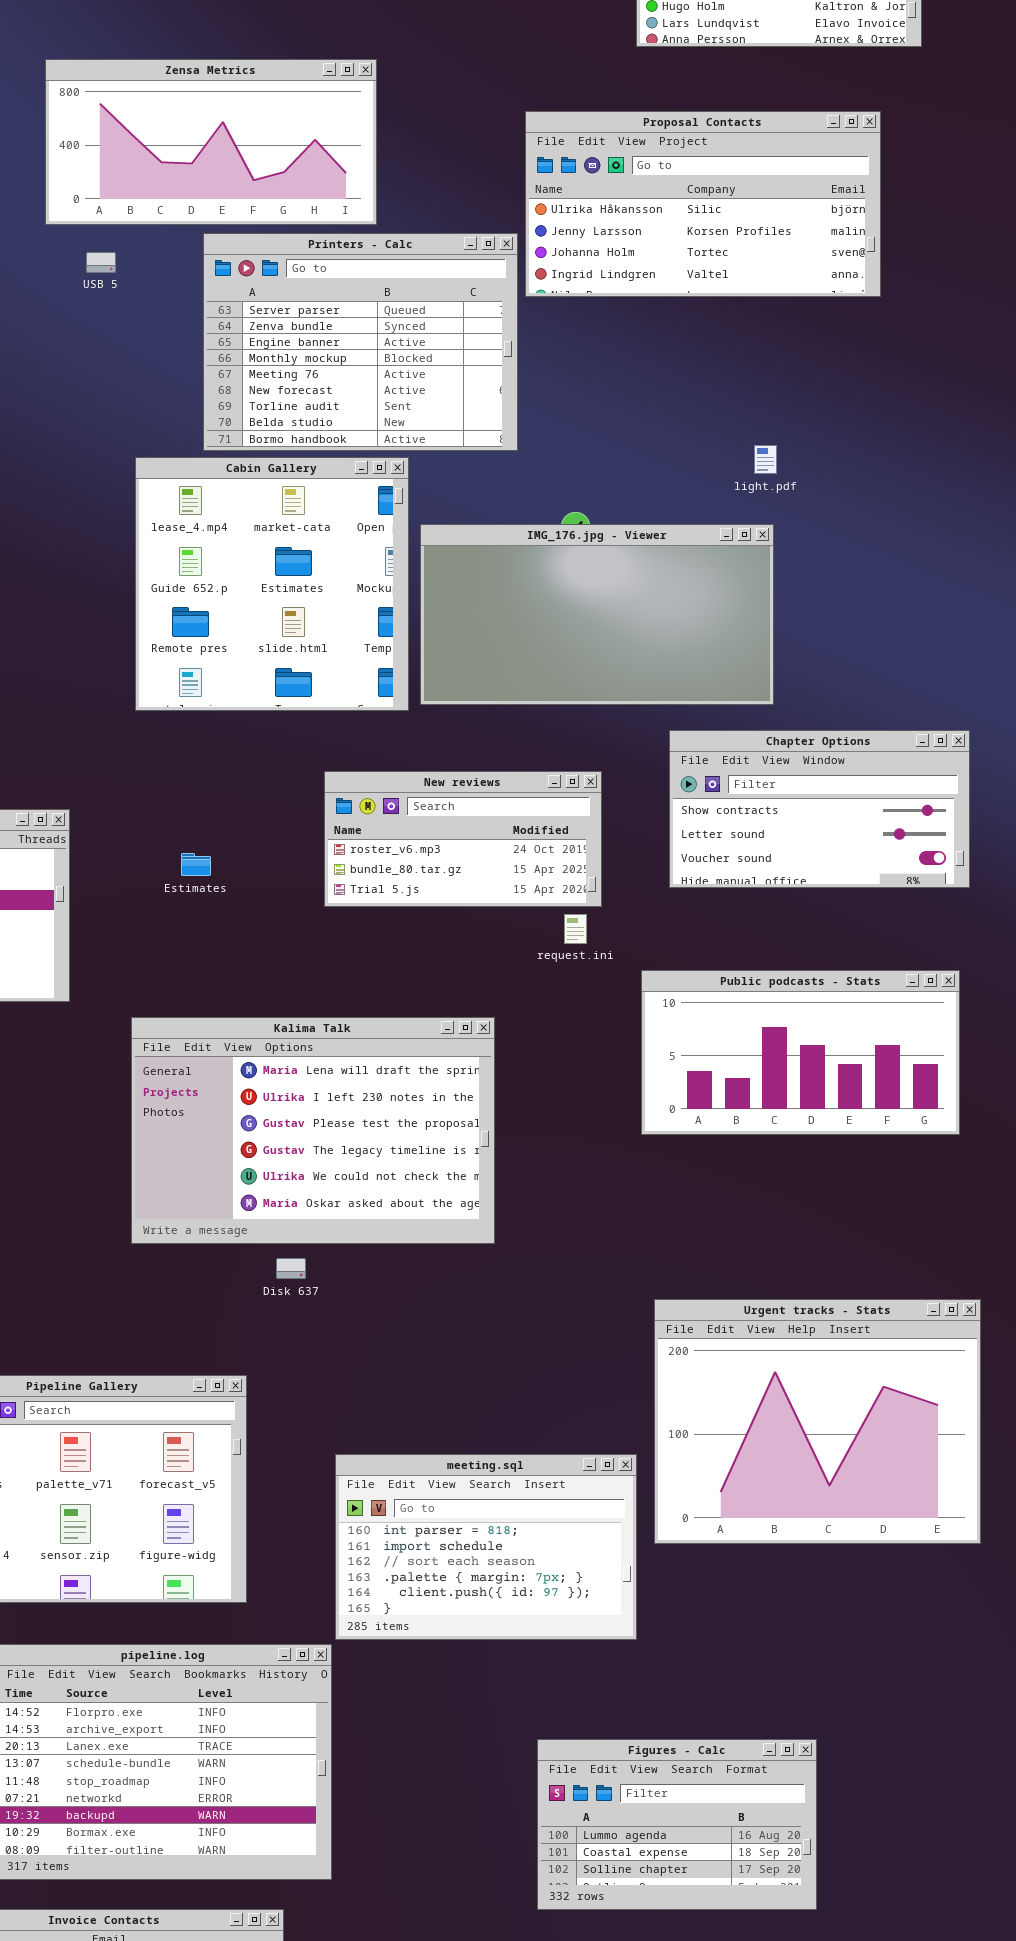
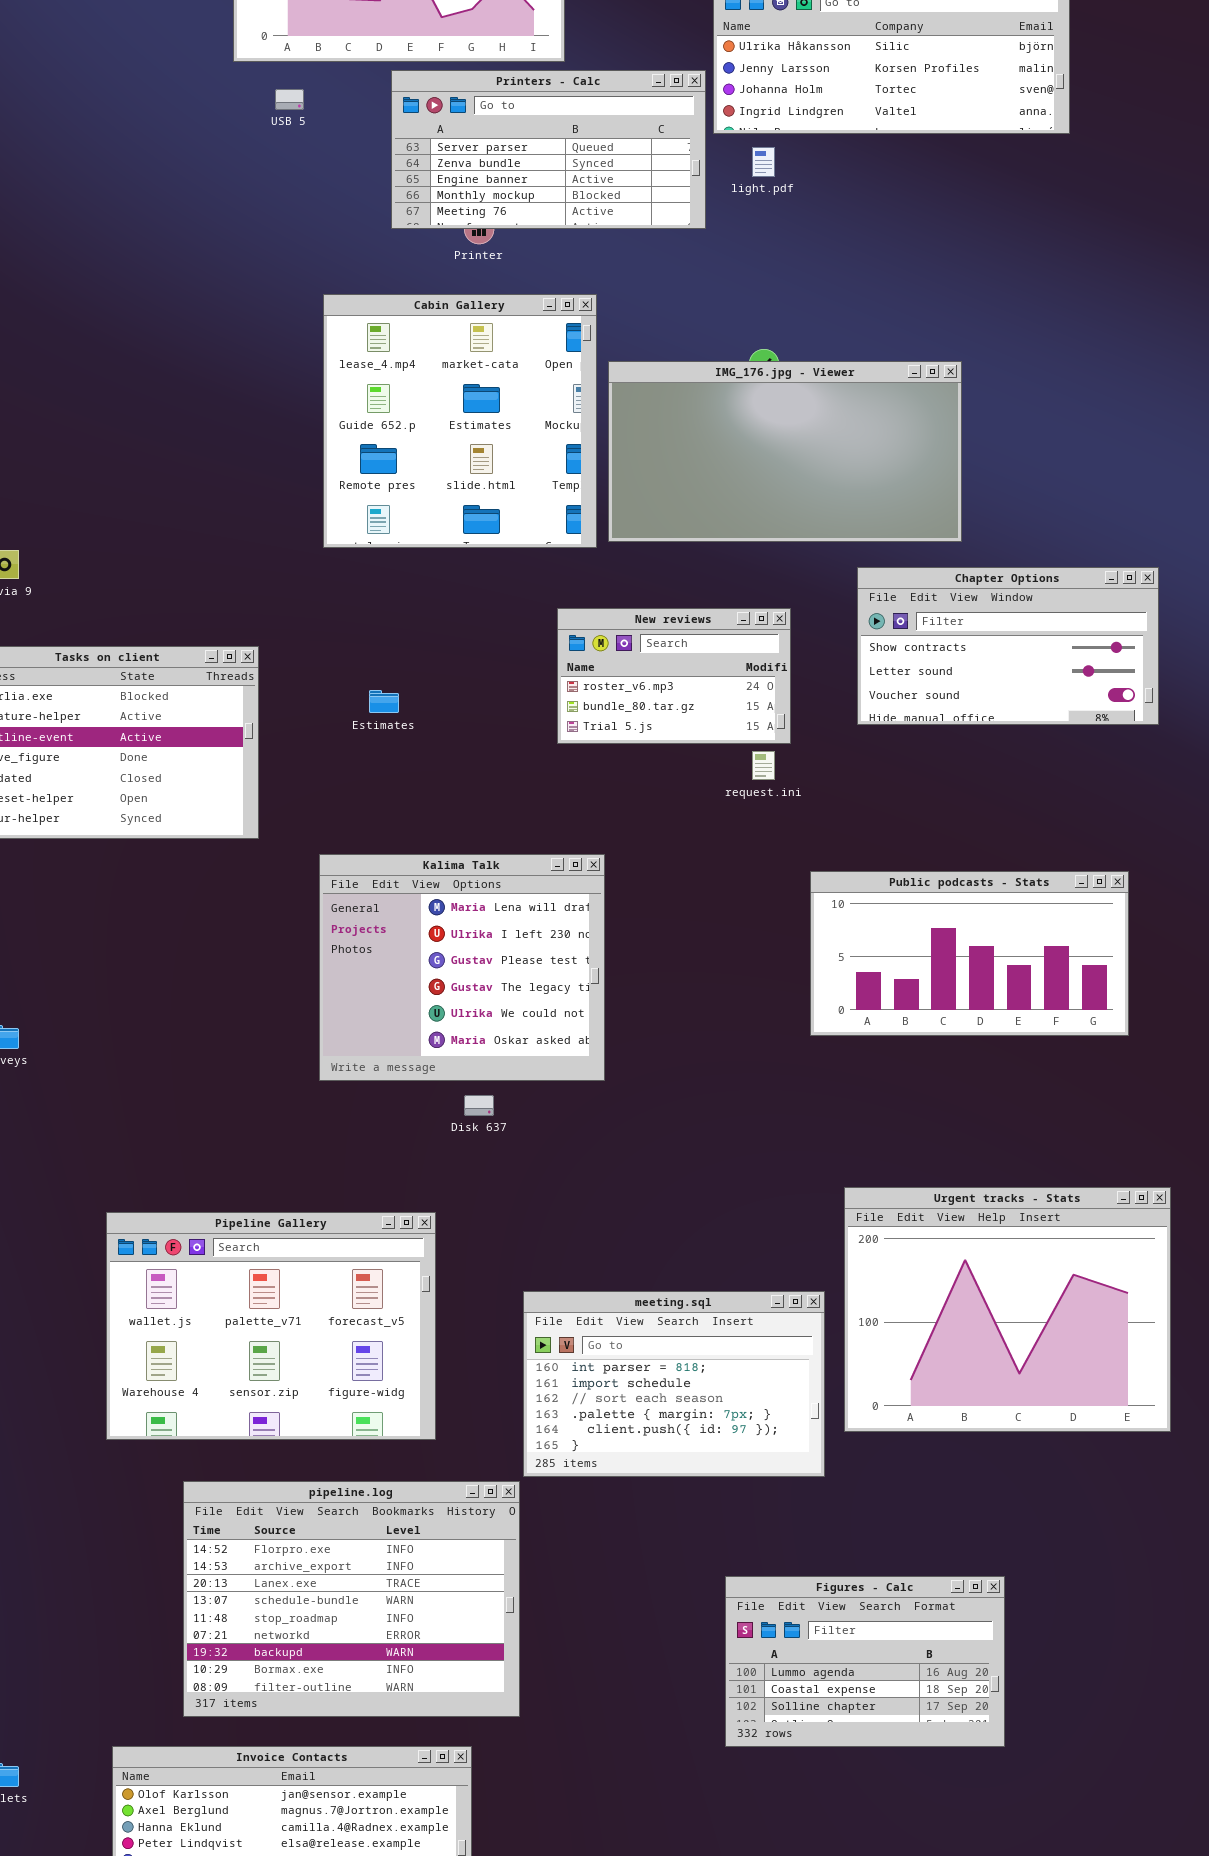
Printers - Calc: [203,233,518,451] -> [391,70,706,229], resized
light.pdf: [754,445,777,474] -> [752,147,775,177], moved
New reviews: [324,771,602,907] -> [557,608,791,744], resized
Public podcasts - Stats: [641,970,960,1135] -> [810,871,1129,1036], moved
Kalima Talk: [131,1017,495,1244] -> [319,854,605,1081], resized
Urgent tracks - Stats: [654,1299,981,1544] -> [844,1187,1171,1432], moved

